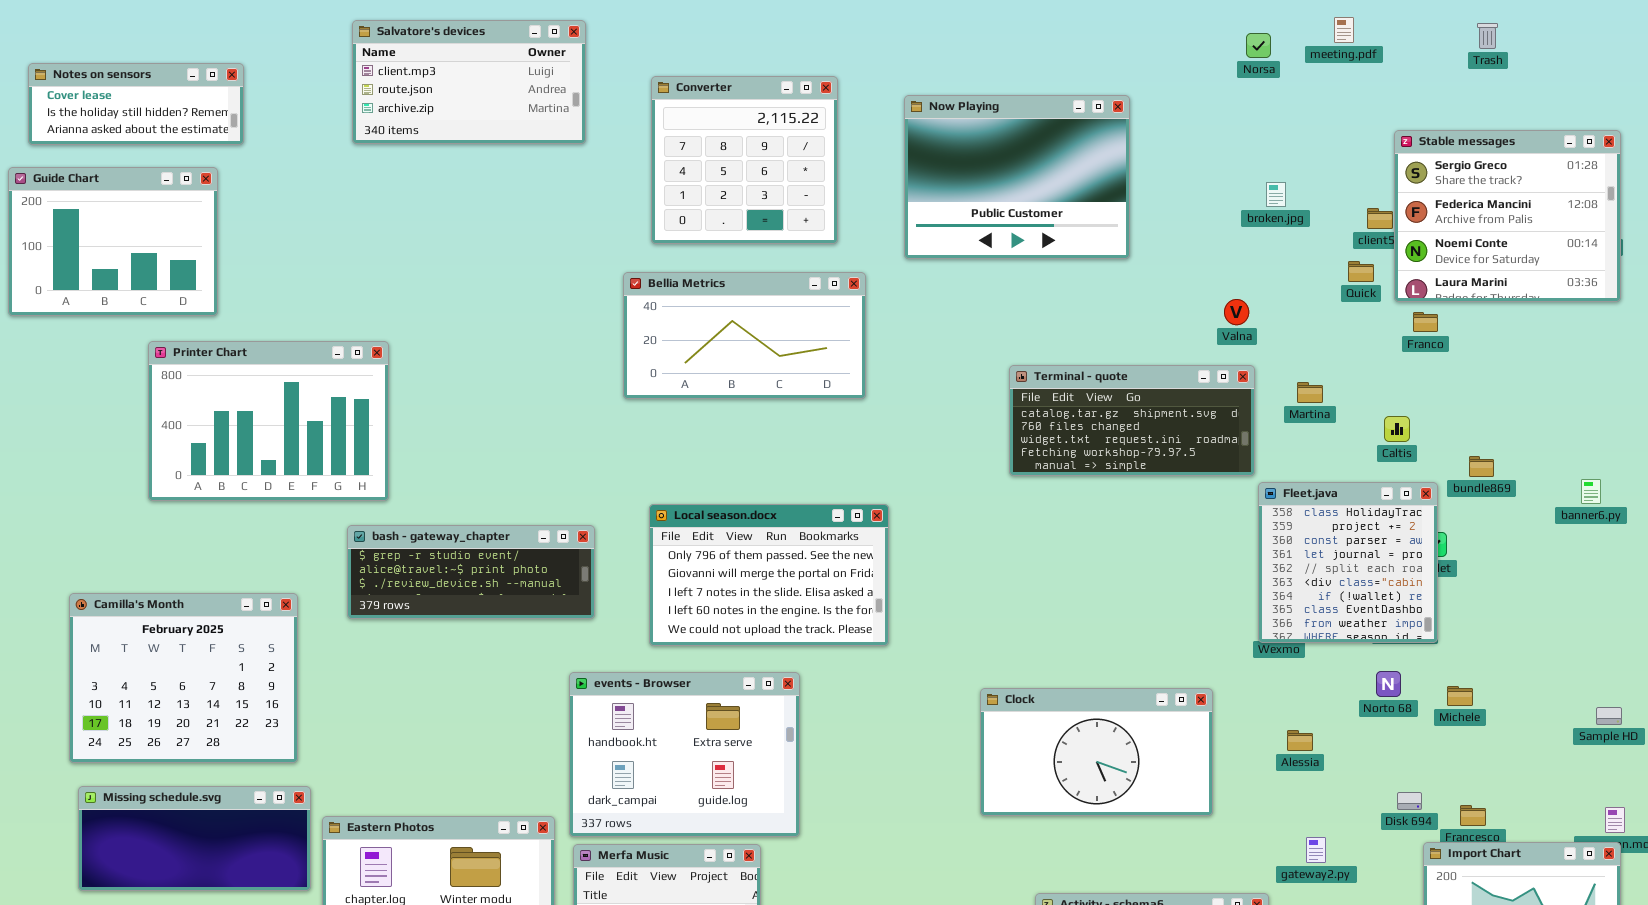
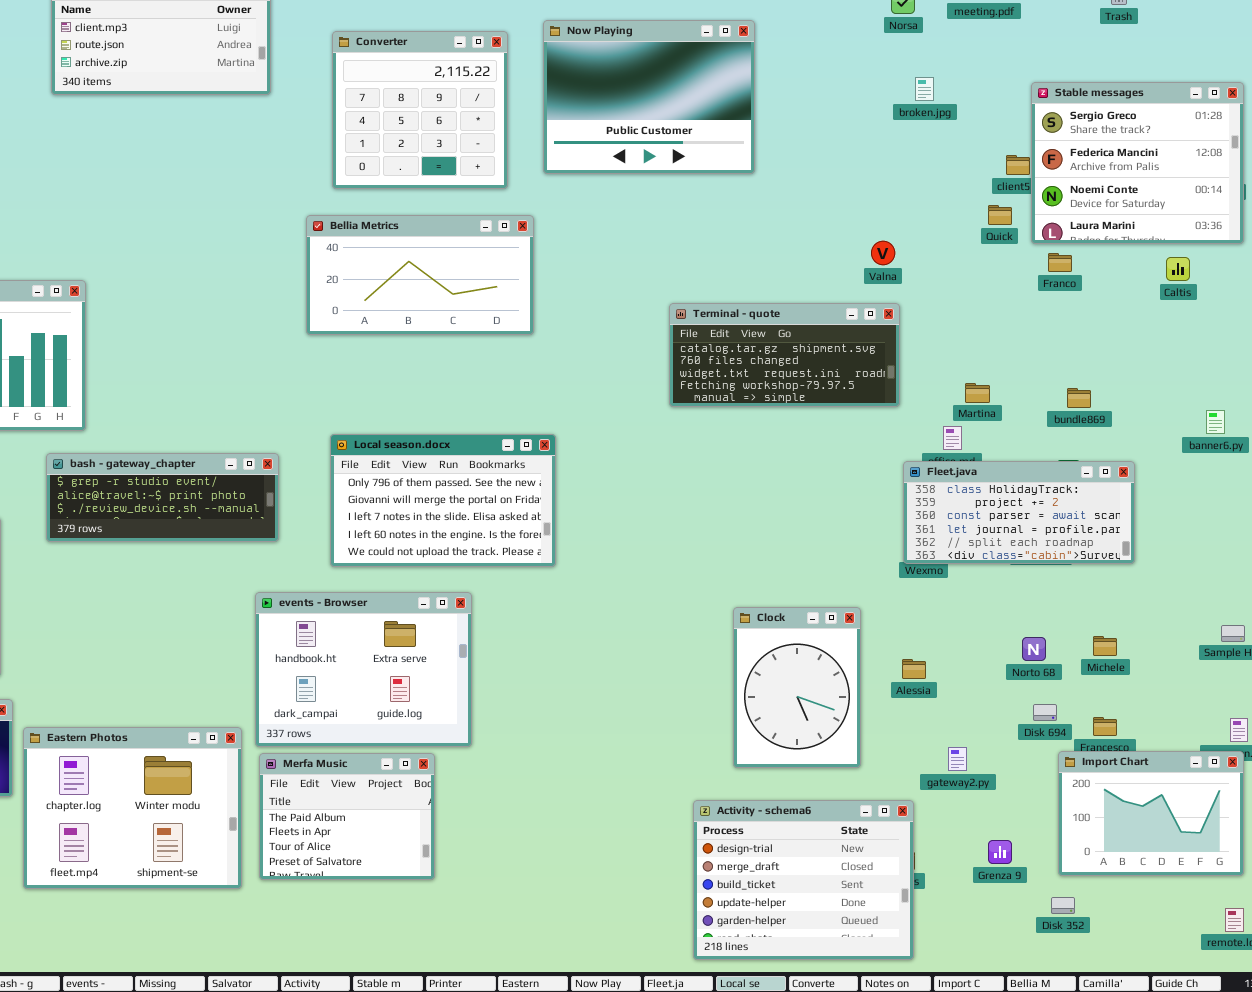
Now Playing: [904,95,1130,259] -> [543,20,755,174], moved
broken.jpg: [1266,182,1286,207] -> [915,77,934,101], moved
Martina: [1297,382,1323,403] -> [965,383,990,403], moved
Caltis: [1384,416,1410,442] -> [1166,257,1190,281], moved
bundle869: [1469,456,1494,477] -> [1067,388,1091,408], moved
Fleet.java: [1258,482,1438,643] -> [903,461,1135,564], resized
Norto 68: [1376,671,1401,697] -> [1022,637,1046,661], moved
Michele: [1447,686,1473,706] -> [1093,636,1117,656], moved
Clock: [980,688,1213,816] -> [733,607,861,768], resized
Alessia: [1287,730,1313,751] -> [902,659,926,679], moved

